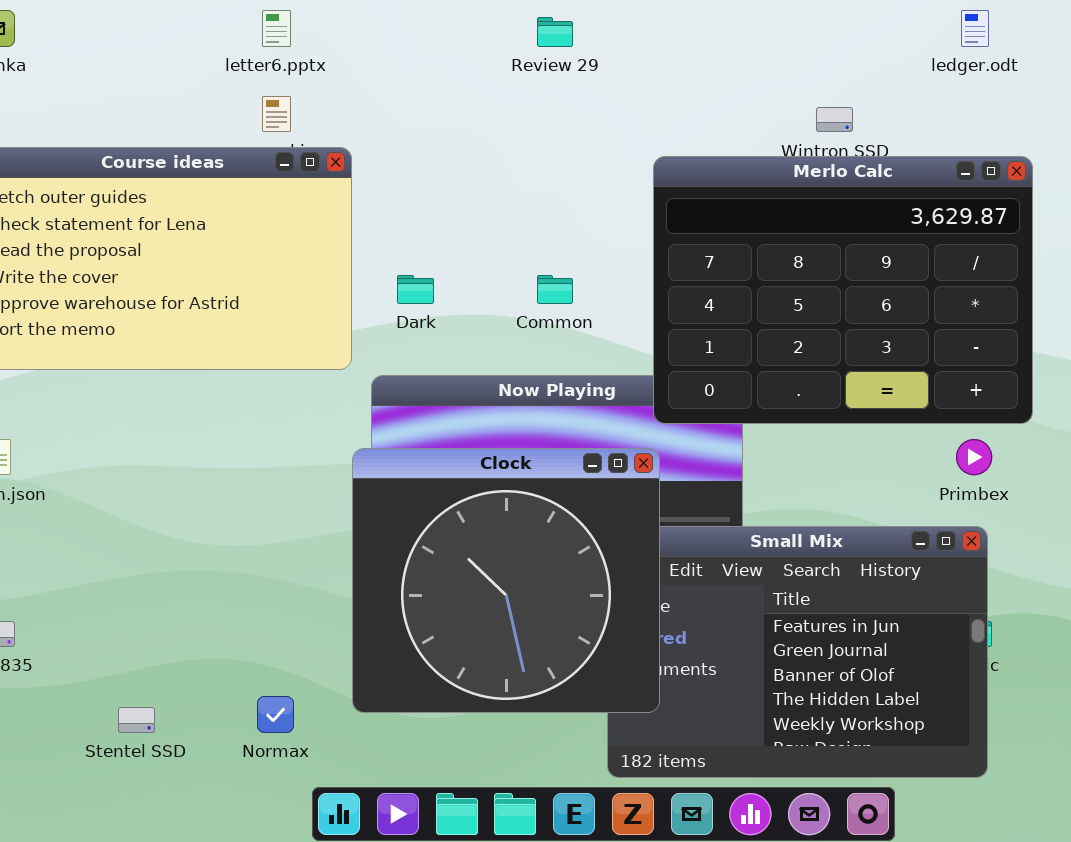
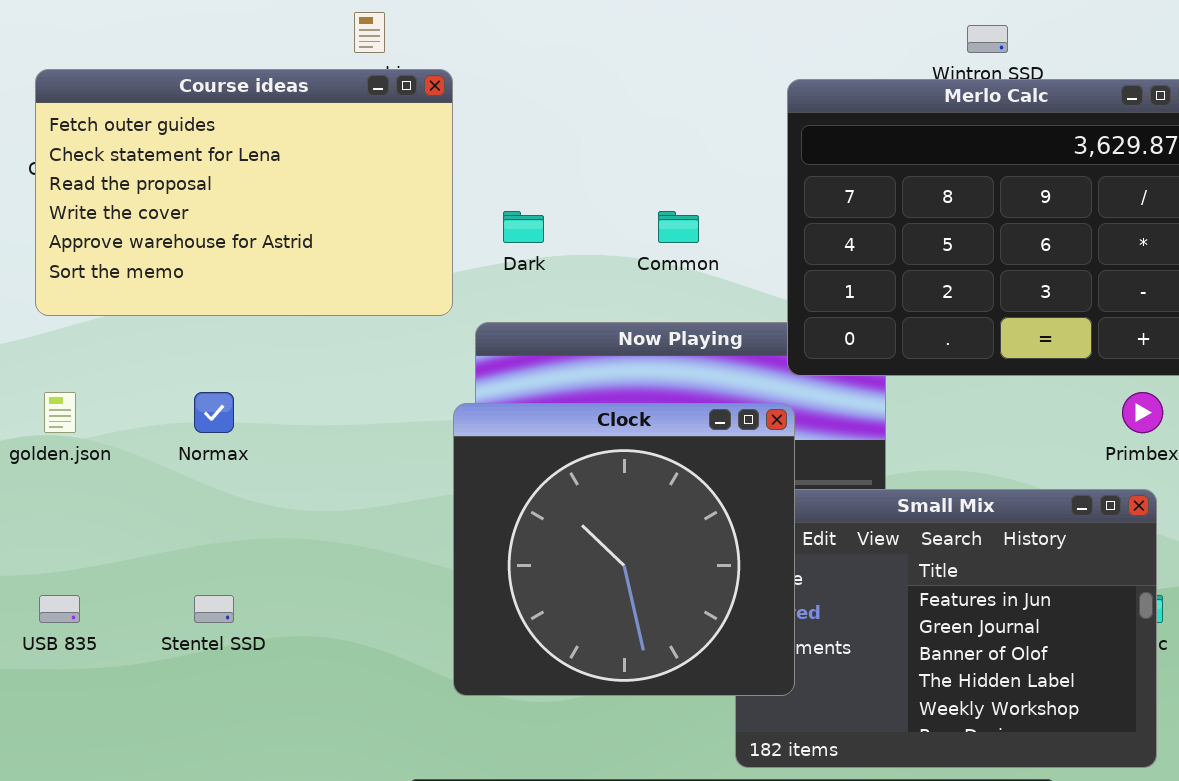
Normax: [257,696,294,733] -> [194,392,234,433], moved
Stentel SSD: [118,707,155,733] -> [194,595,234,623], moved

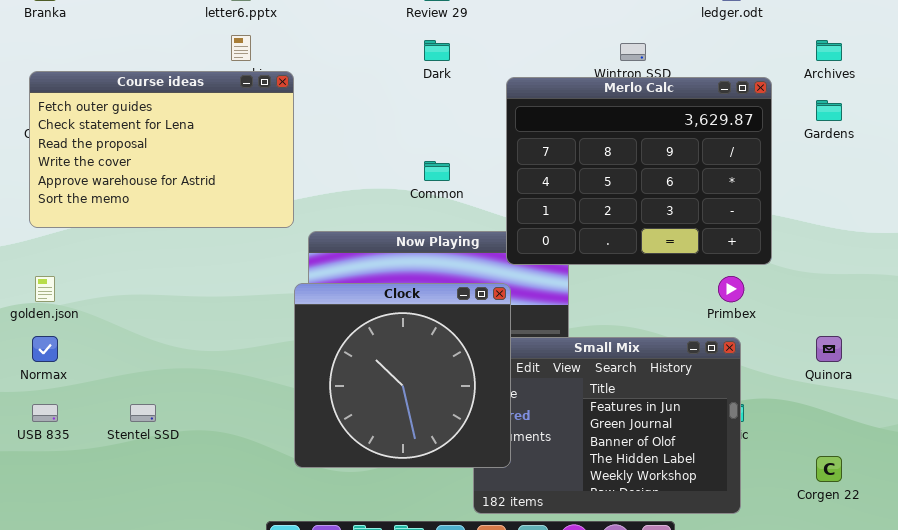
Dark: [503,211,544,243] -> [424,40,450,61], moved
Normax: [194,392,234,433] -> [32,336,58,362], moved

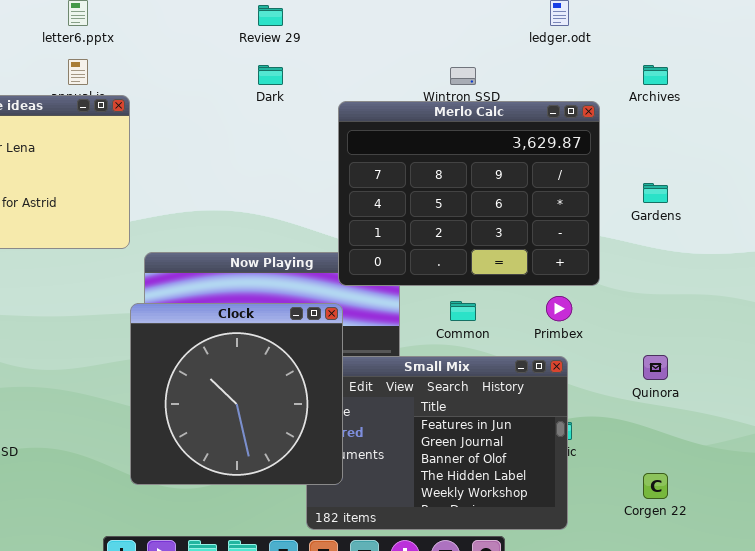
Gardens: [816,100,842,121] -> [643,183,668,203], moved
Common: [424,161,450,181] -> [450,301,476,321], moved

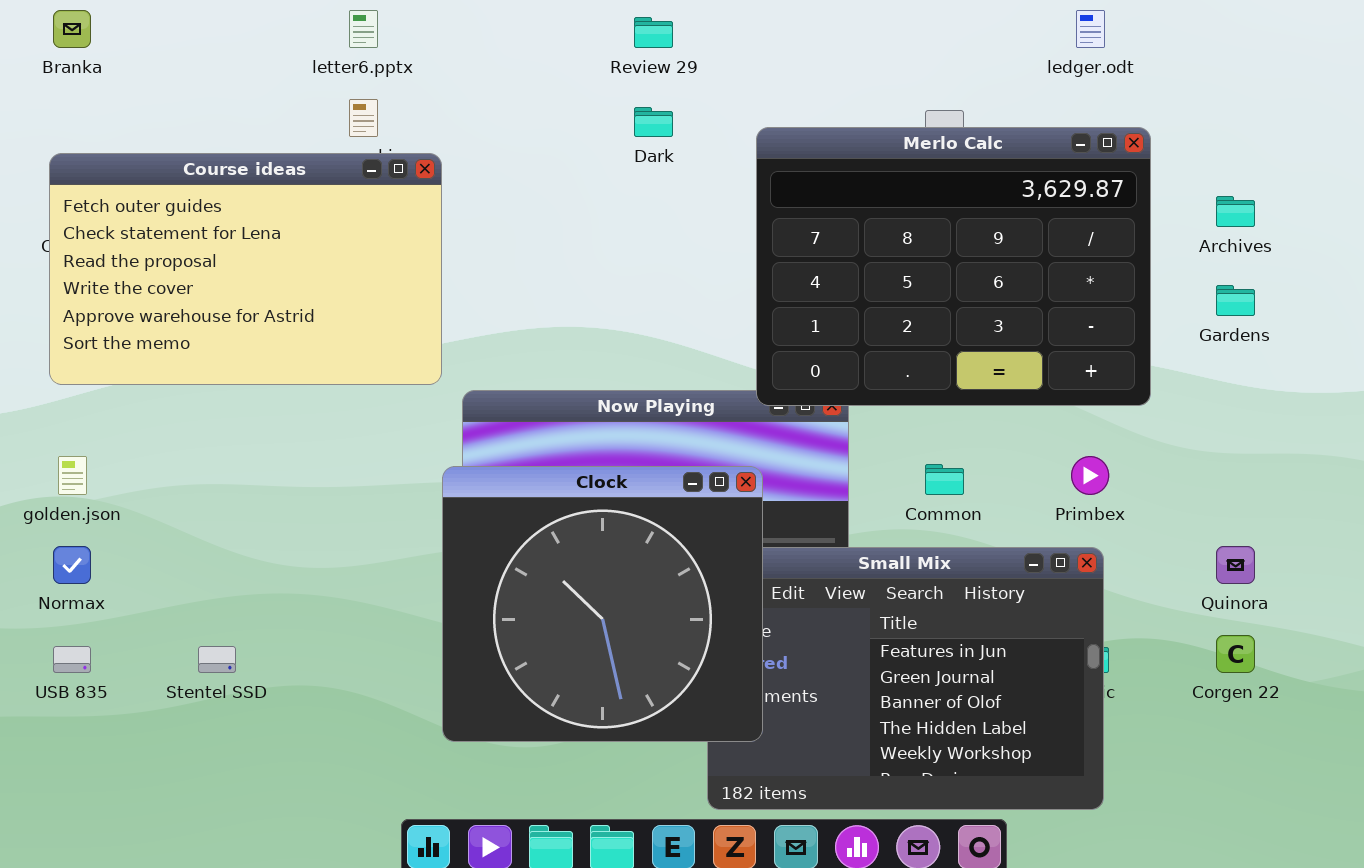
Archives: [643,65,668,85] -> [1216,196,1255,227], moved
Merlo Calc: [338,101,600,286] -> [756,127,1151,406], moved
Corgen 22: [643,473,668,499] -> [1216,635,1255,673], moved

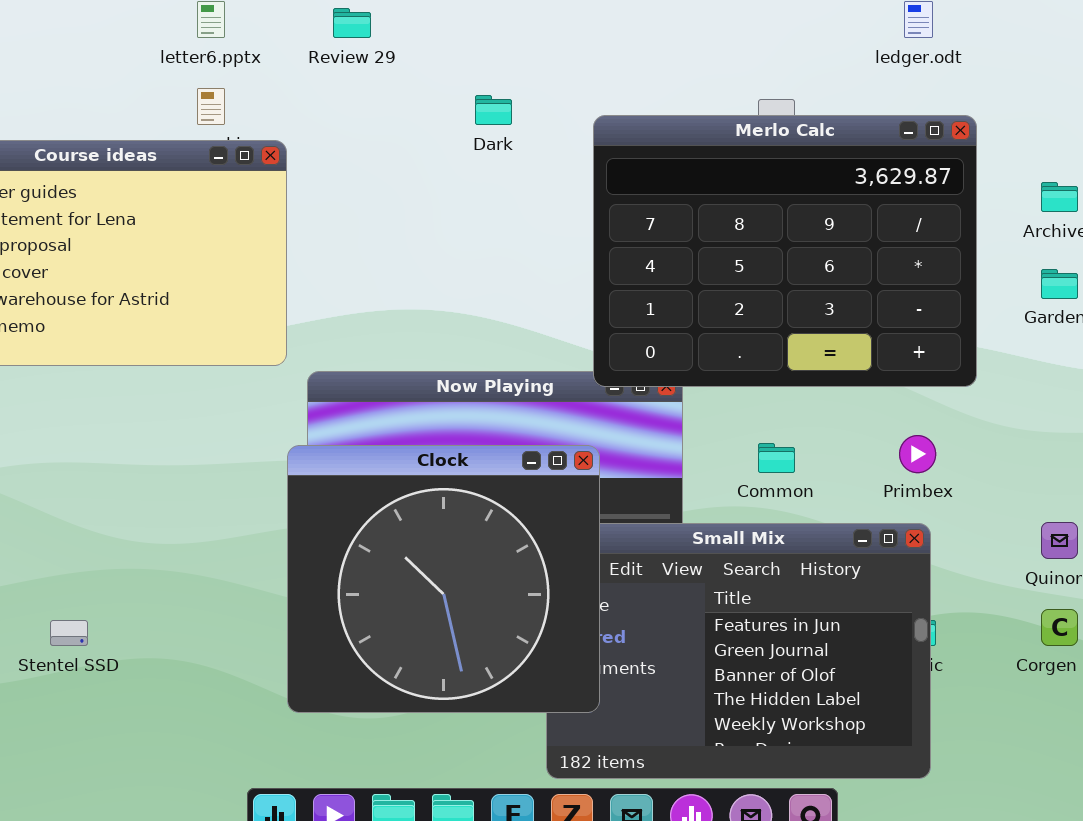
Review 29: [634,17,673,48] -> [333,8,371,38], moved

